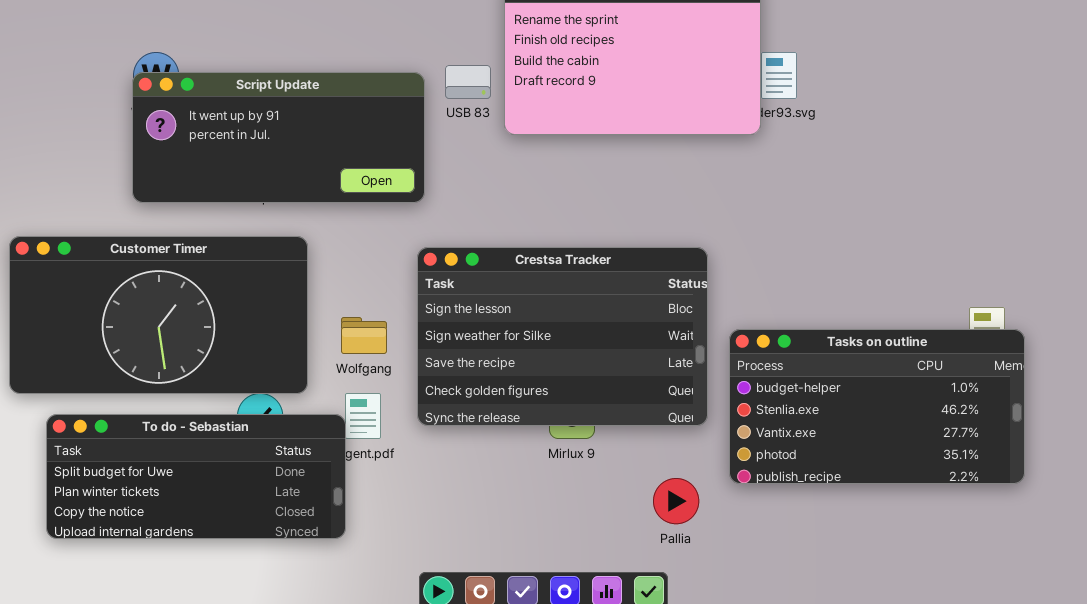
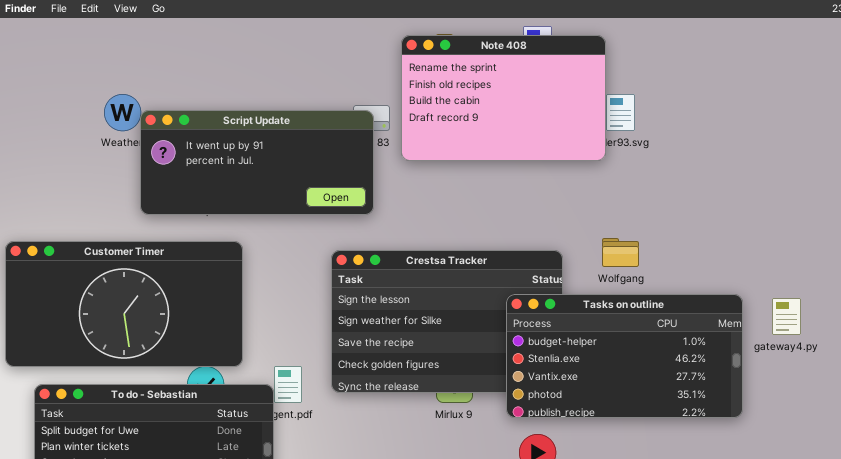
Script Update: [132,72,425,203] -> [140,110,374,215], moved
Wolfgang: [341,317,387,354] -> [602,238,639,267], moved
Tasks on outline: [729,329,1025,484] -> [506,294,743,418], moved

